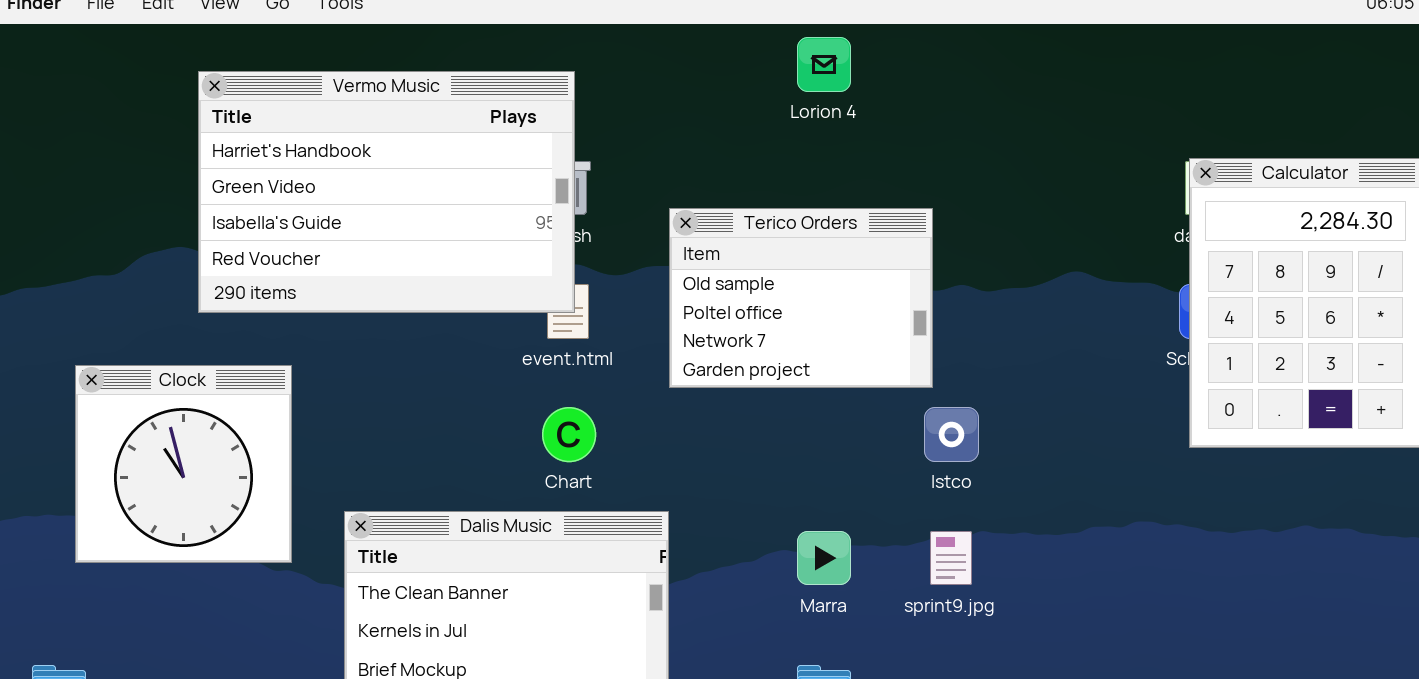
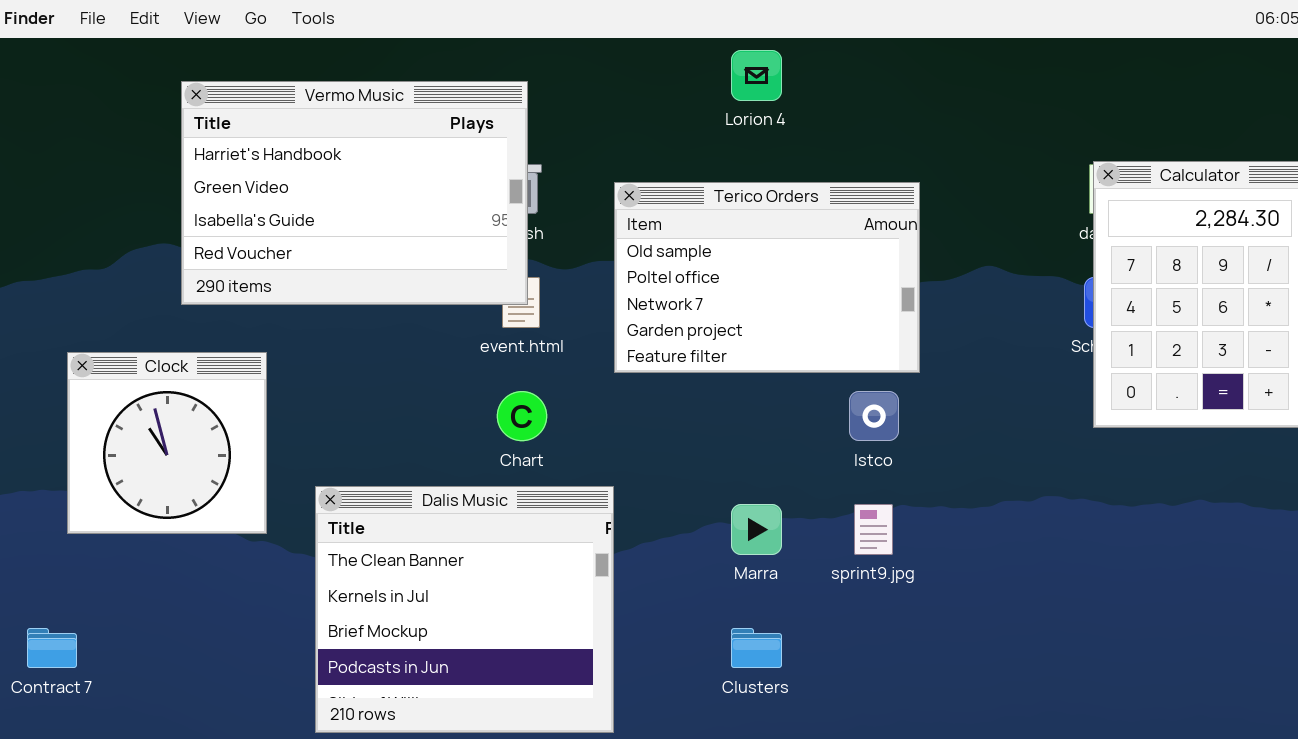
Terico Orders: [669,208,933,388] -> [614,182,920,373], resized

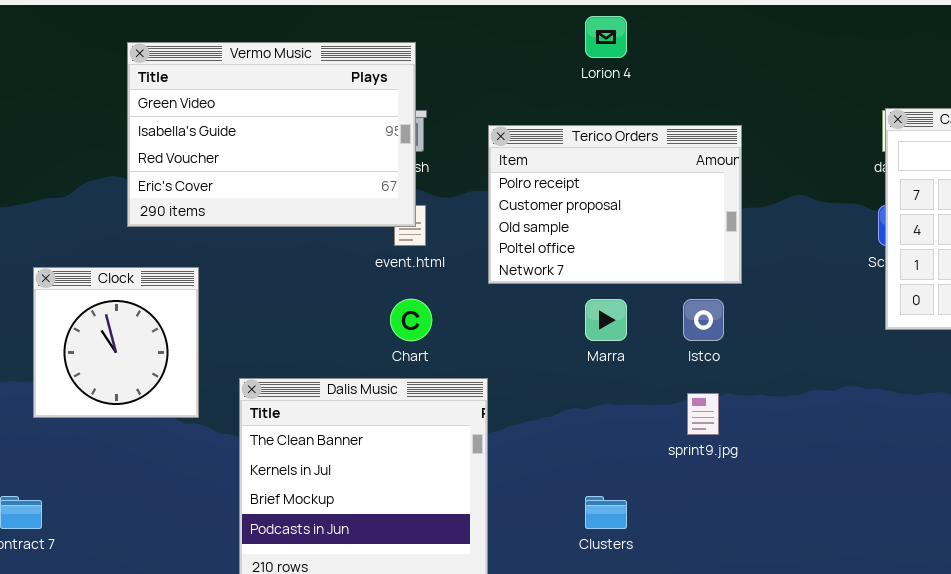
Vermo Music: [181,81,528,305] -> [127,42,416,227], scrolled down 1 row
Terico Orders: [614,182,920,373] -> [488,125,742,284], scrolled up 2 rows
Marra: [731,504,782,555] -> [585,299,627,341], moved

